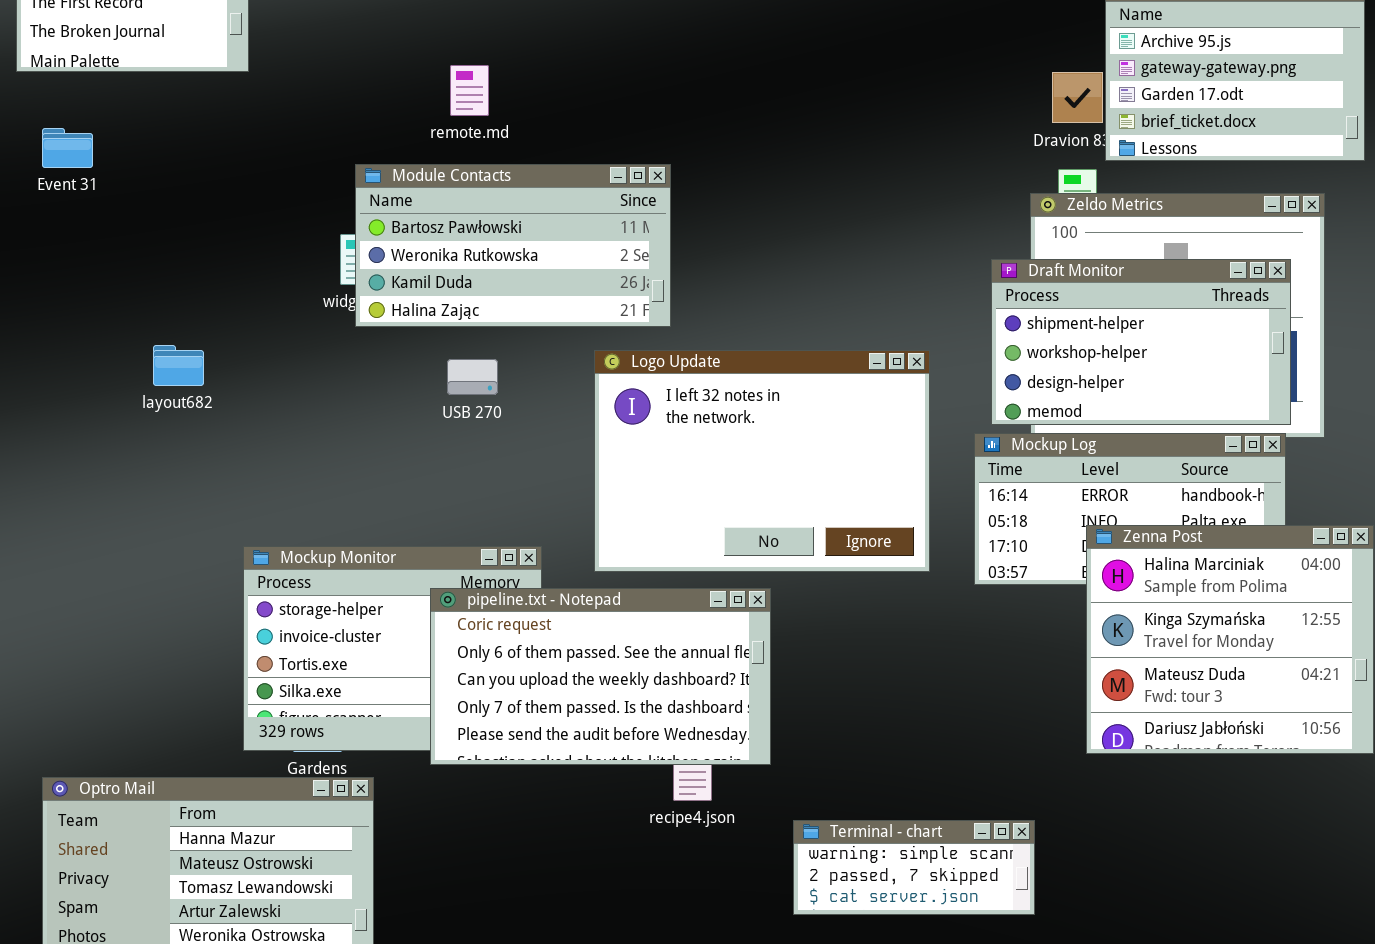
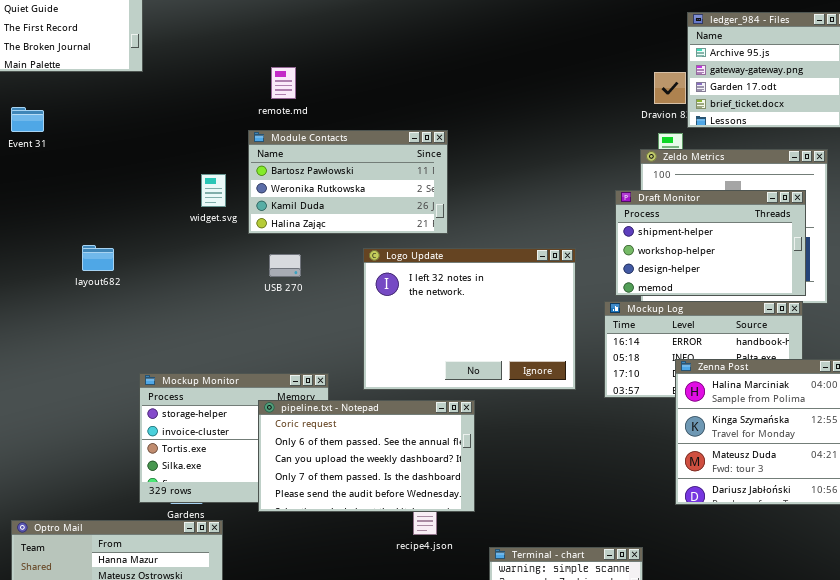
Module Contacts: [355,164,671,327] -> [248,130,448,234], moved

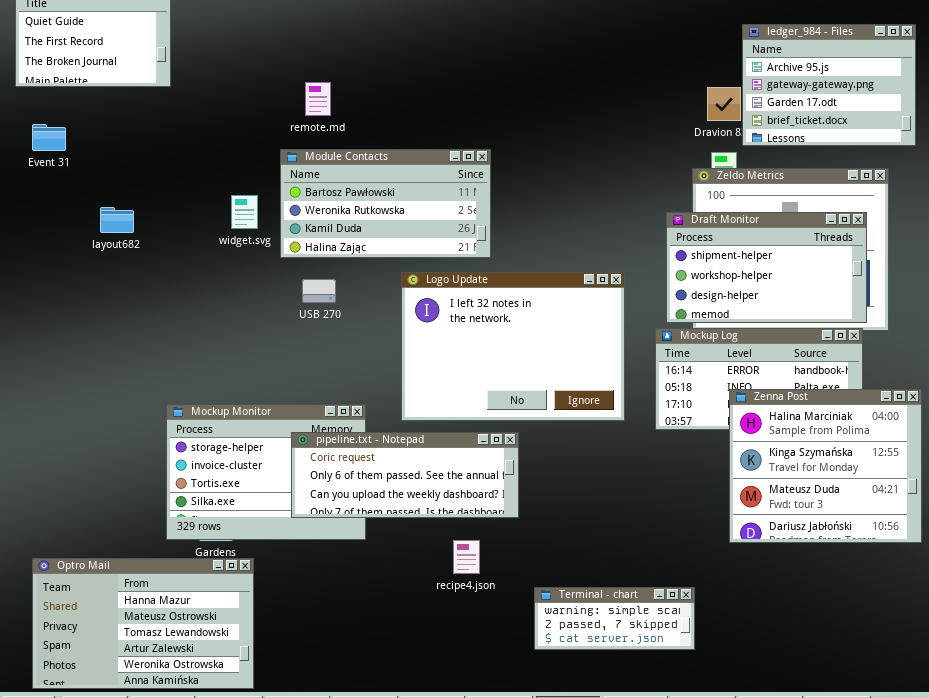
layout682: [82,245,114,271] -> [100,207,134,233], moved
pipeline.txt - Notepad: [258,400,475,512] -> [291,432,519,518], resized

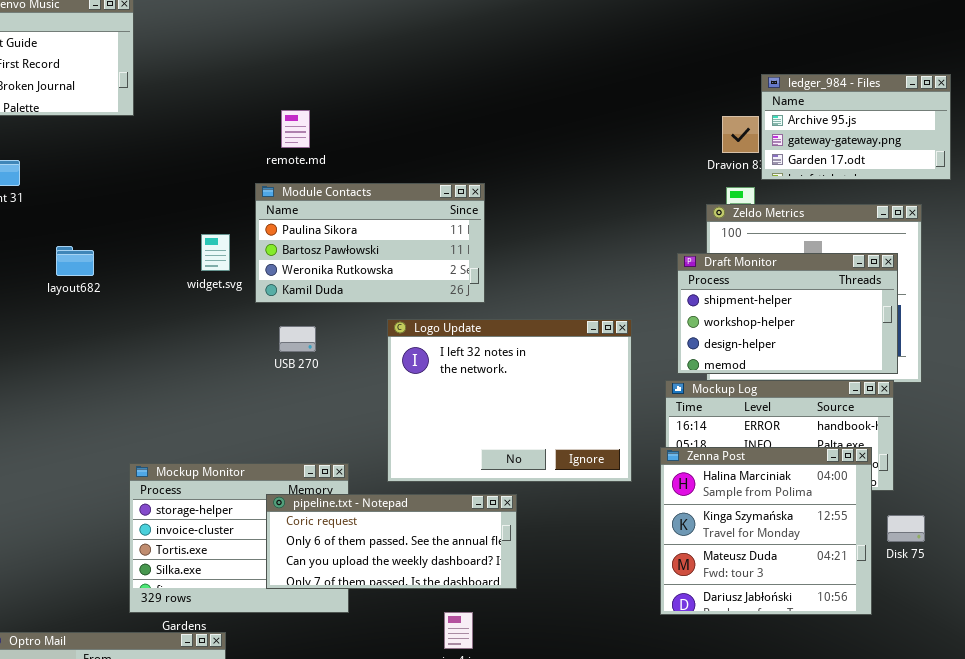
ledger_984 - Files: [742,24,916,146] -> [761,74,951,180], resized
Module Contacts: [280,149,491,258] -> [255,183,485,303], scrolled up 1 row
Zenna Post: [729,389,922,543] -> [660,447,872,615], moved

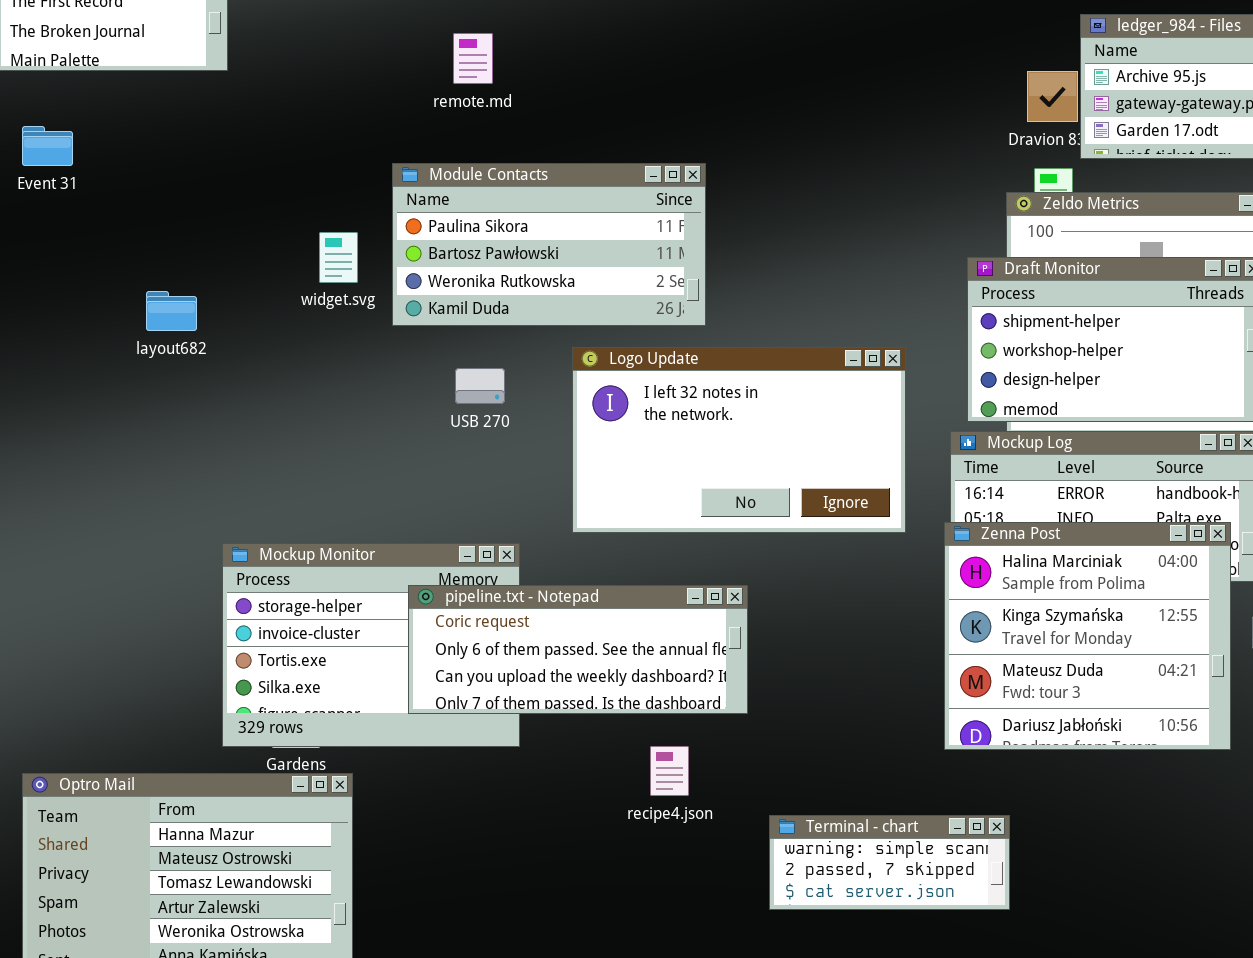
remote.md: [281,110,310,148] -> [453,33,493,84], moved
layout682: [56,246,94,276] -> [146,291,197,331], moved
Logo Update: [387,319,632,482] -> [572,347,906,533], resized
USB 270: [279,326,316,352] -> [455,368,505,404], moved

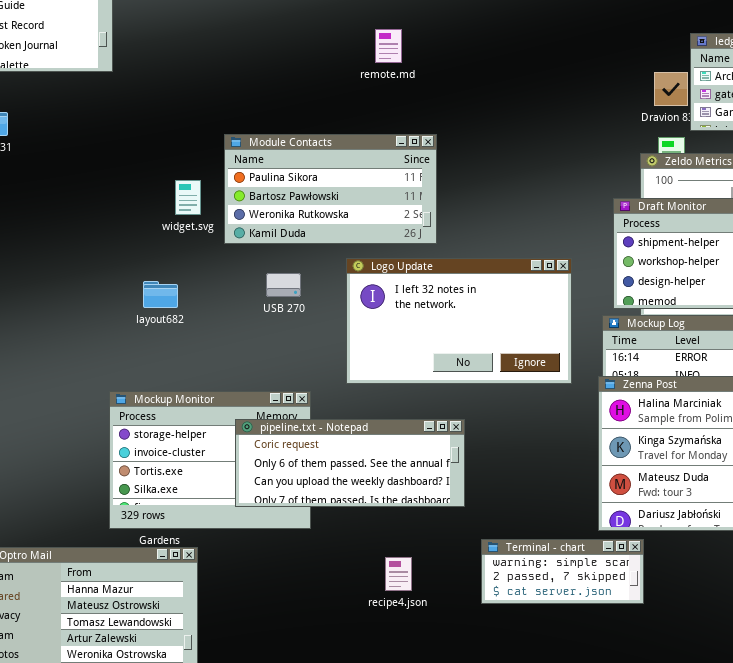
remote.md: [453,33,493,84] -> [375,29,402,63], moved
layout682: [146,291,197,331] -> [143,281,178,308], moved
recipe4.json: [650,746,689,796] -> [385,557,412,591], moved
Terminal - chart: [769,815,1010,910] -> [481,539,644,604], moved

